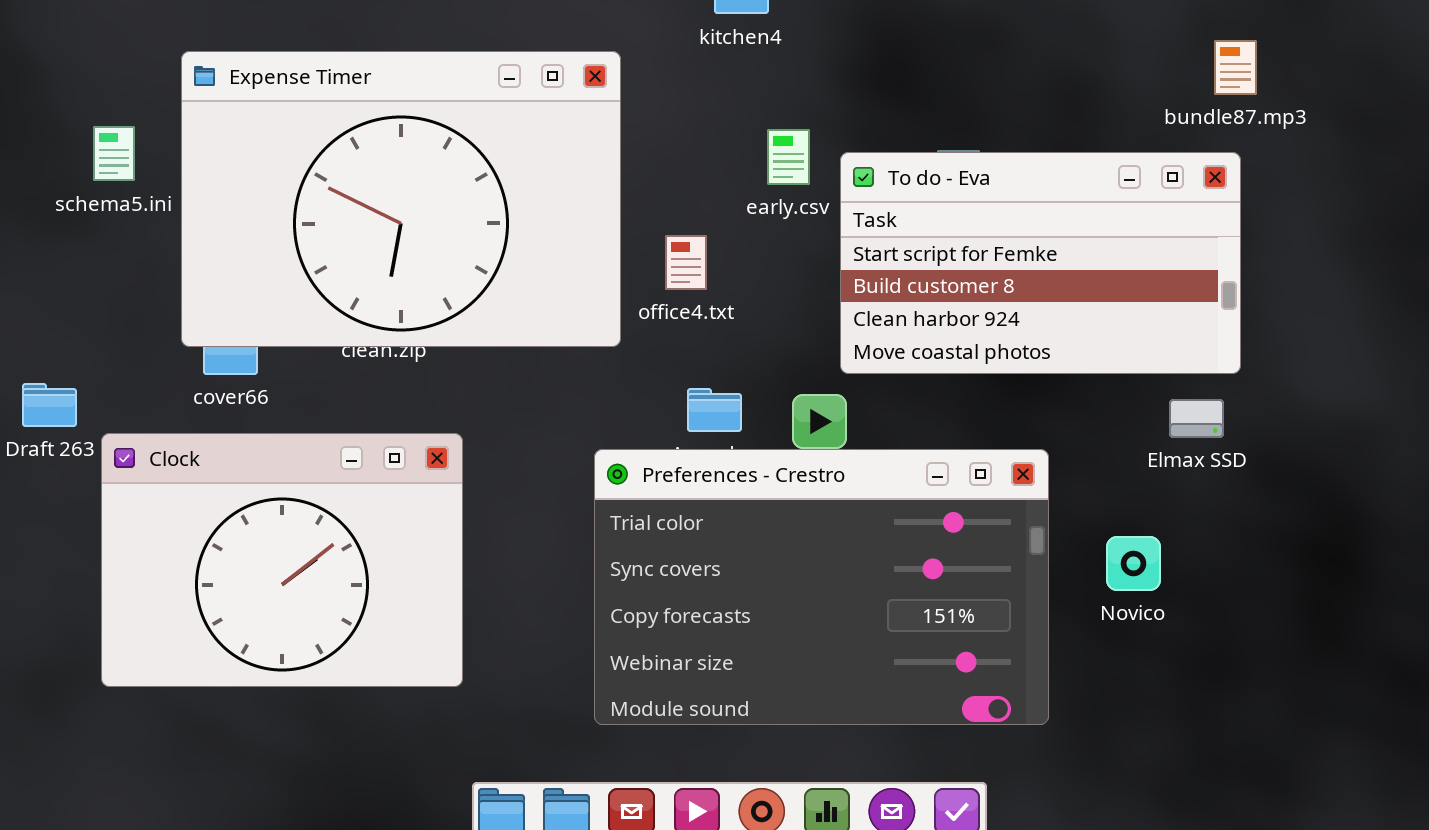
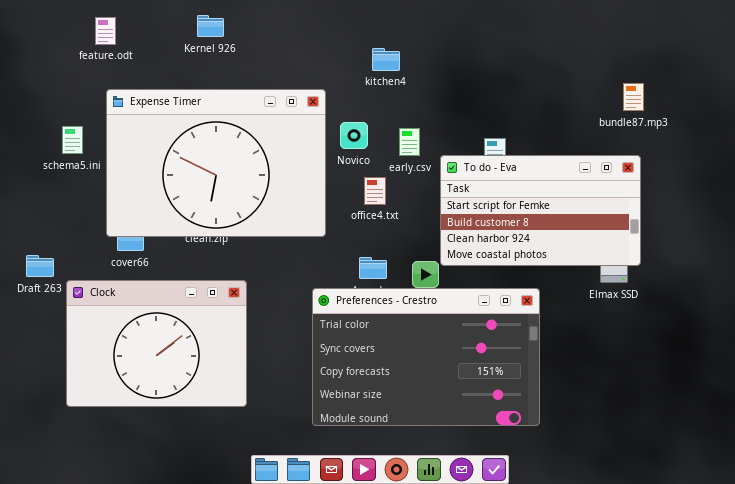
To do - Eva: [840,152,1241,374] -> [440,155,641,266], moved
office4.txt: [665,235,707,290] -> [364,177,386,205], moved
Novico: [1106,536,1161,591] -> [340,122,368,149], moved

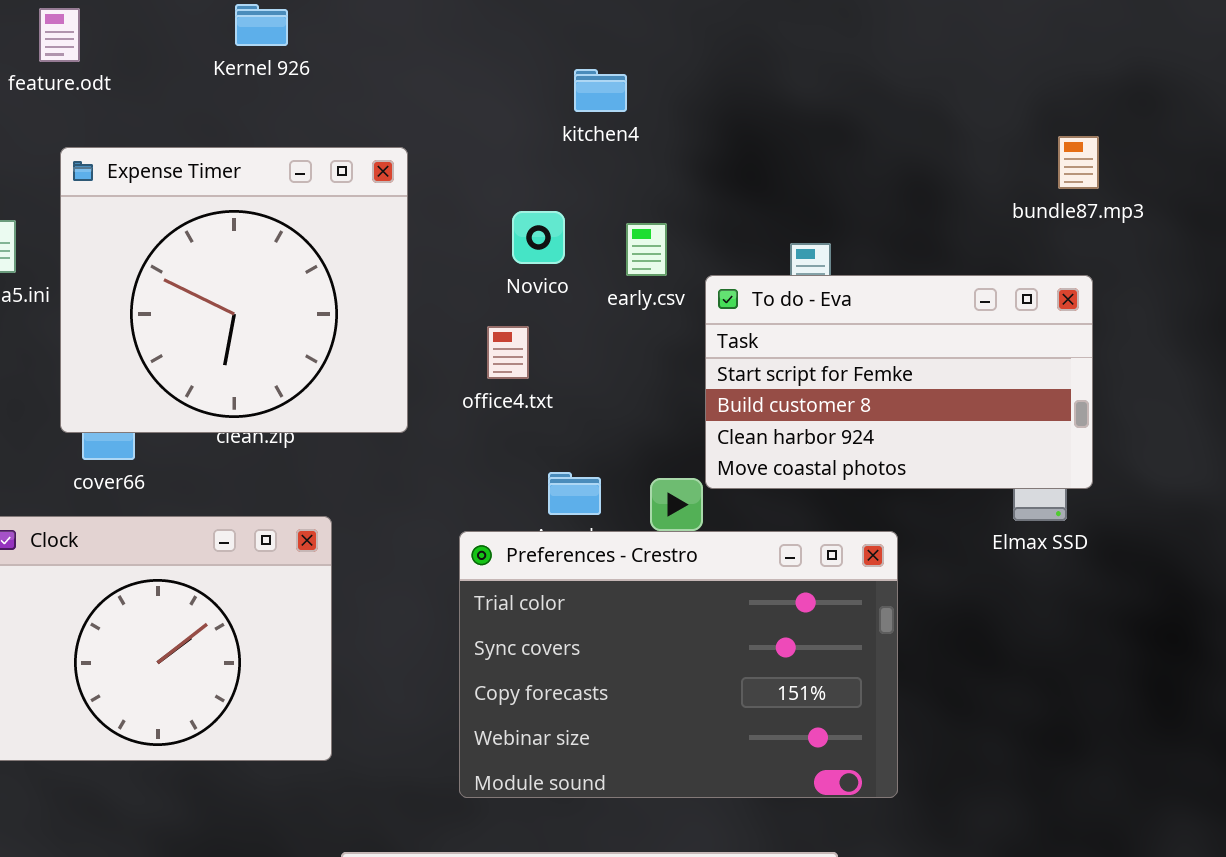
Expense Timer: [106,89,326,237] -> [60,147,408,433], resized
office4.txt: [364,177,386,205] -> [487,326,529,379], moved

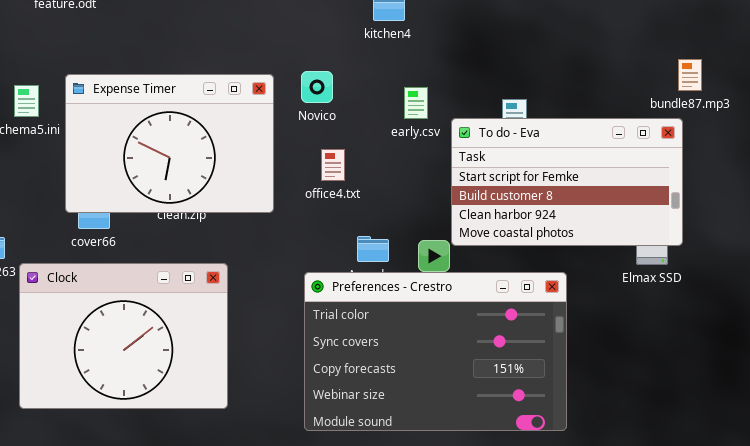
bundle87.mp3: [1058,136,1099,189] -> [678,59,702,91], moved
Expense Timer: [60,147,408,433] -> [65,74,274,213], resized
Novico: [512,211,565,264] -> [301,71,333,103], moved

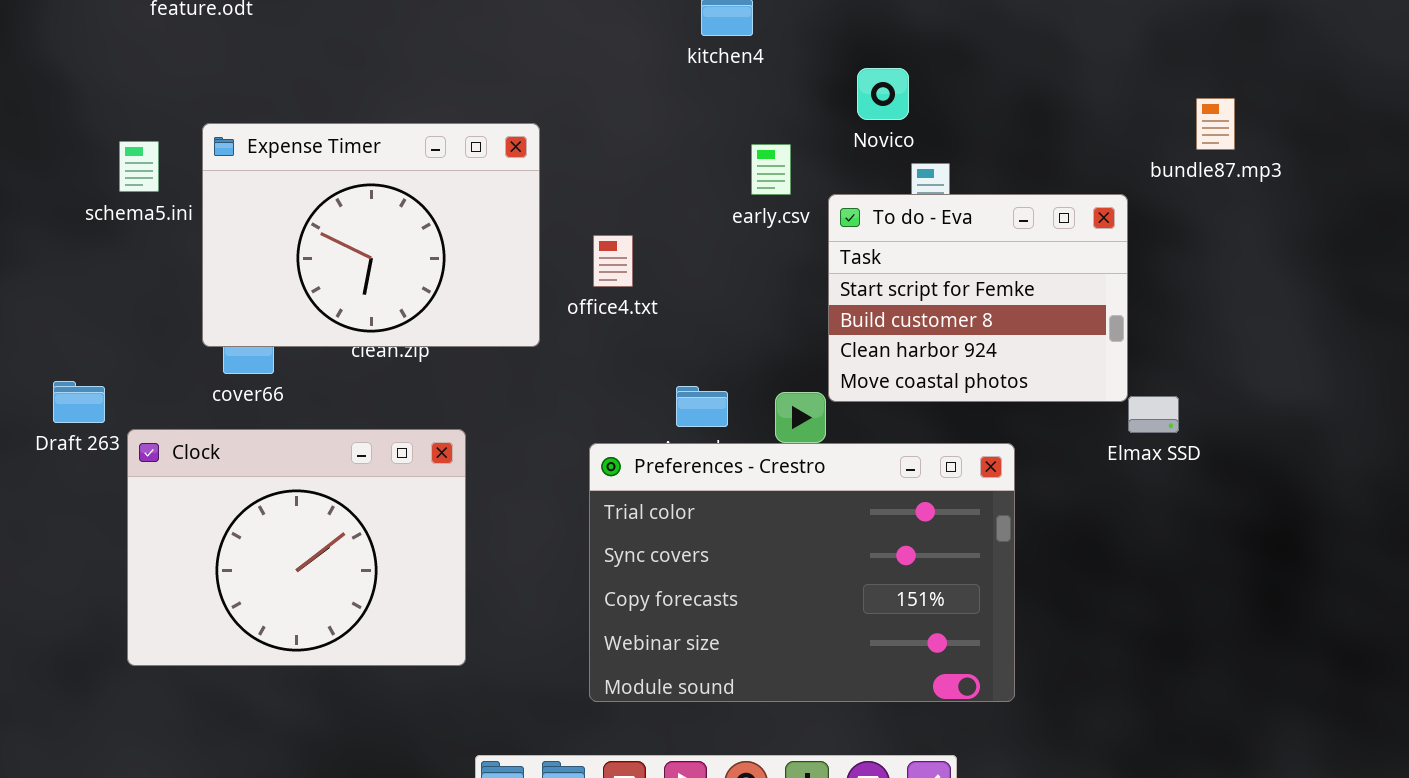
Novico: [301,71,333,103] -> [857,68,909,120], moved
To do - Eva: [451,118,683,246] -> [828,194,1128,402], resized
office4.txt: [321,149,345,181] -> [593,235,633,287], moved

